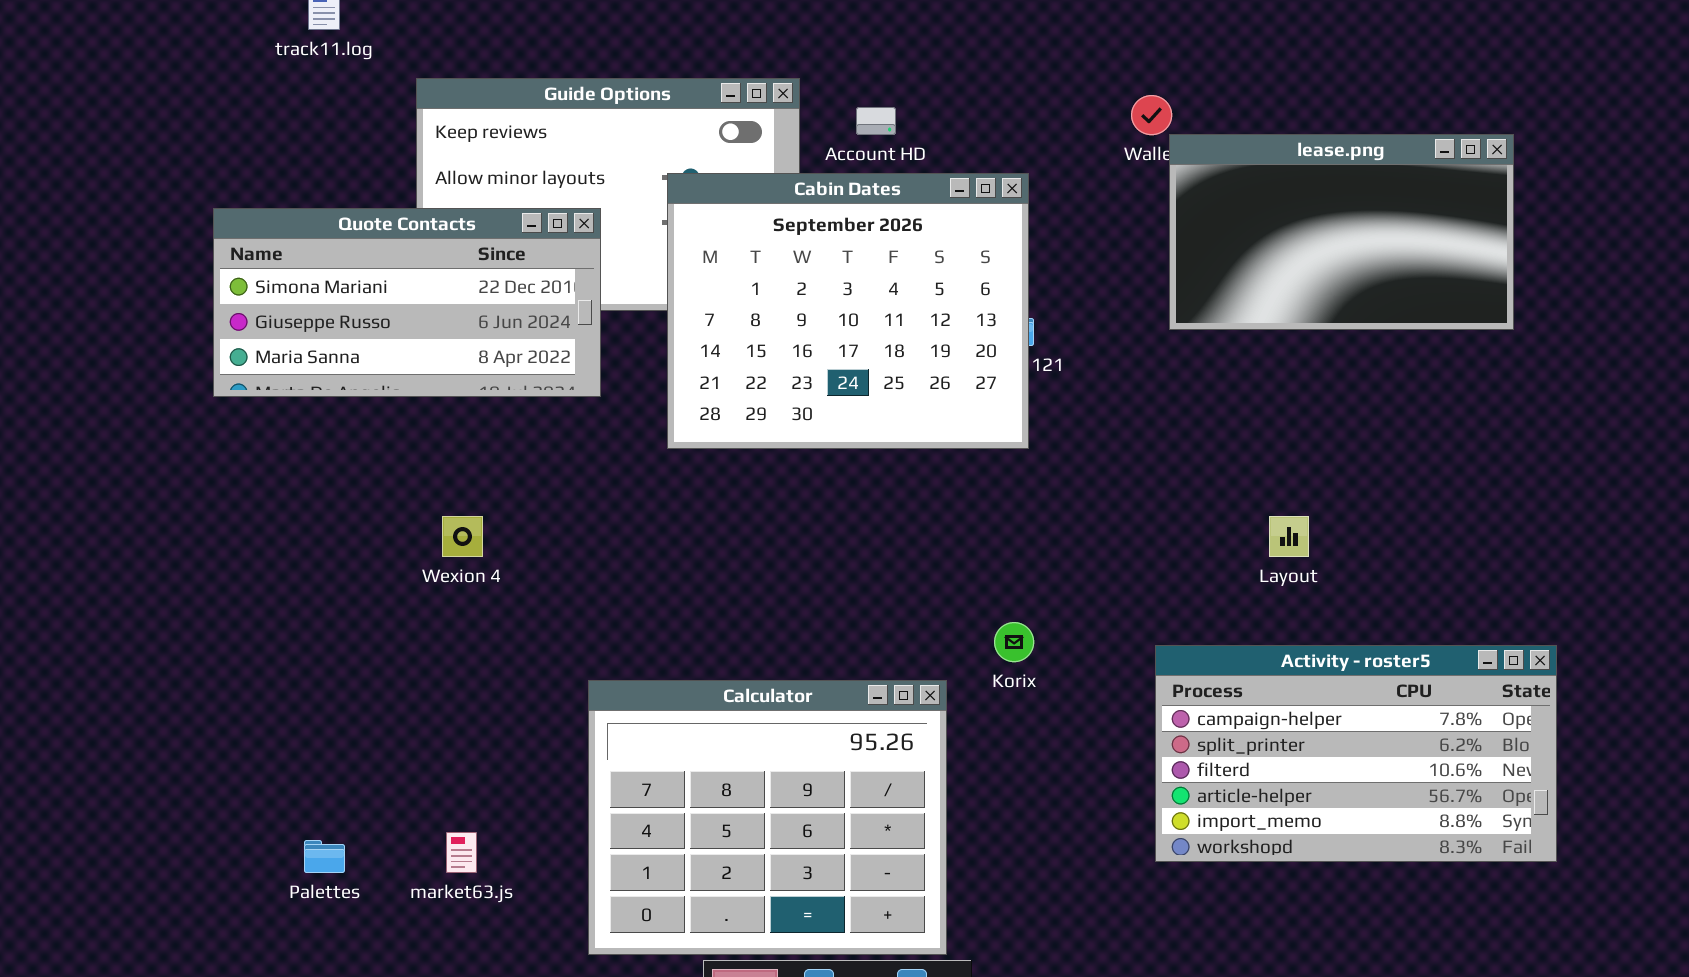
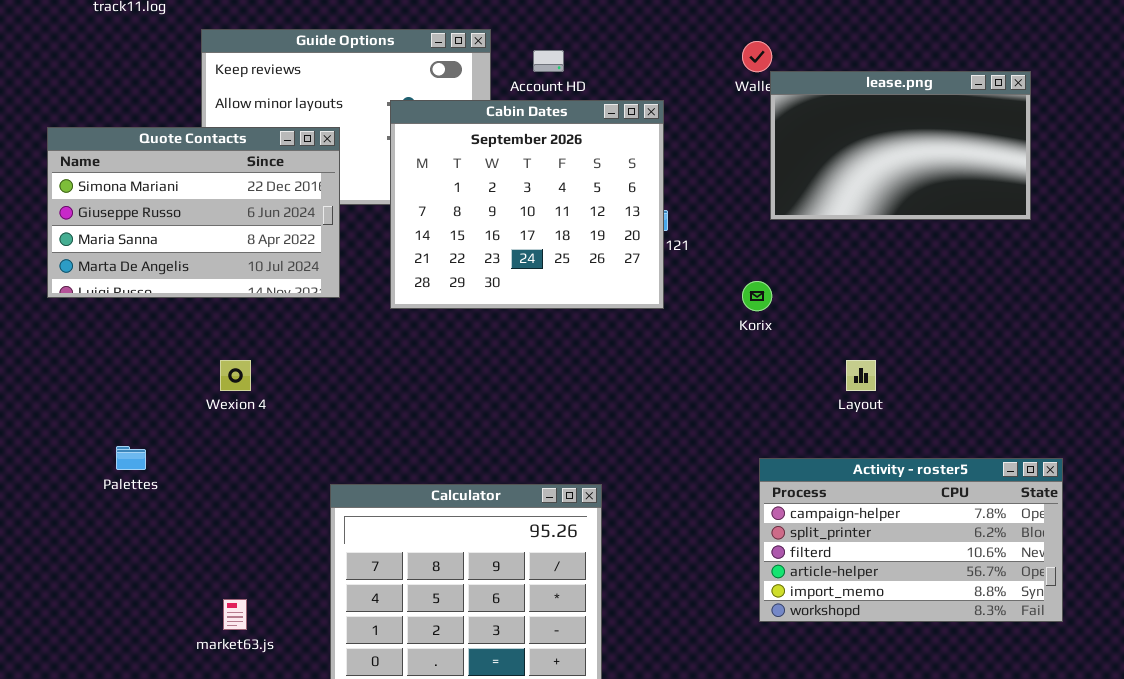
Quote Contacts: [213,208,601,397] -> [47,127,340,298], resized
Korix: [994,622,1034,662] -> [742,281,772,311], moved
Palettes: [304,840,345,873] -> [116,446,146,470], moved

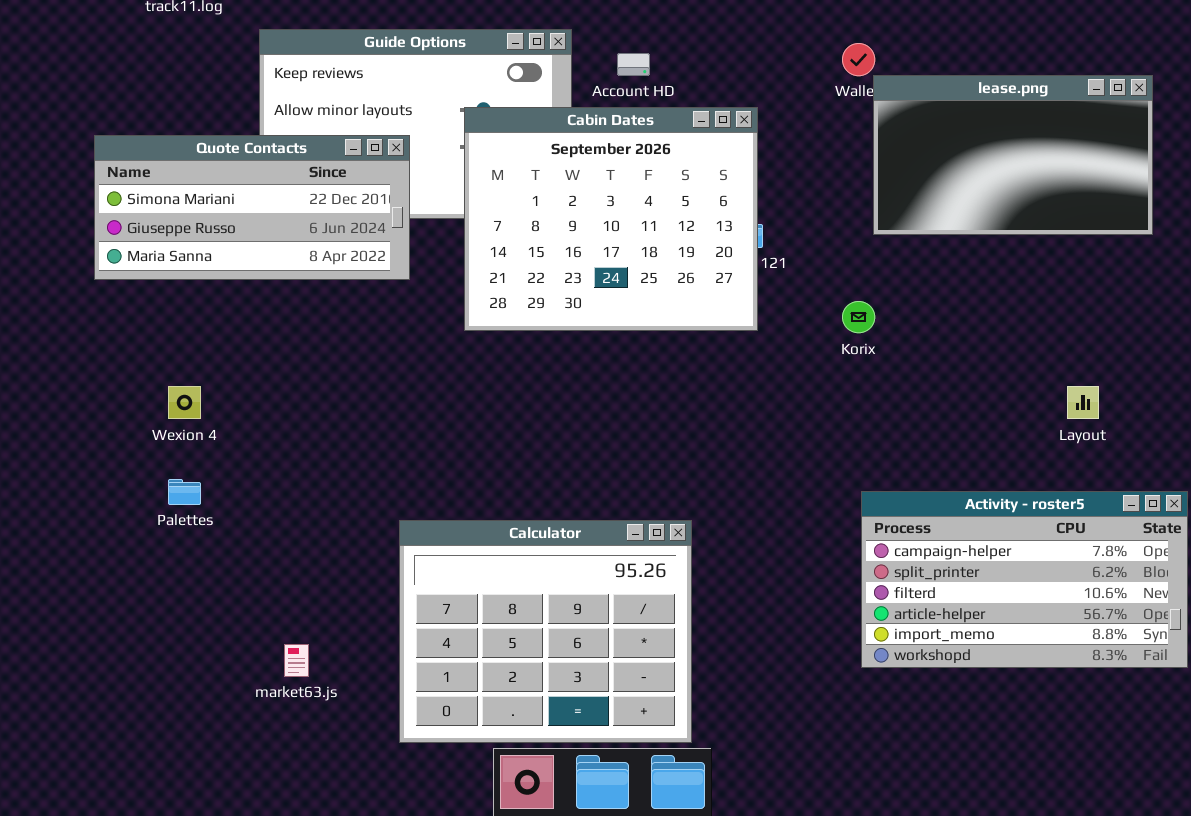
Quote Contacts: [47,127,340,298] -> [94,135,410,280], resized
Wexion 4: [220,360,251,391] -> [168,386,201,419], moved
Layout: [846,360,876,391] -> [1067,386,1099,419], moved

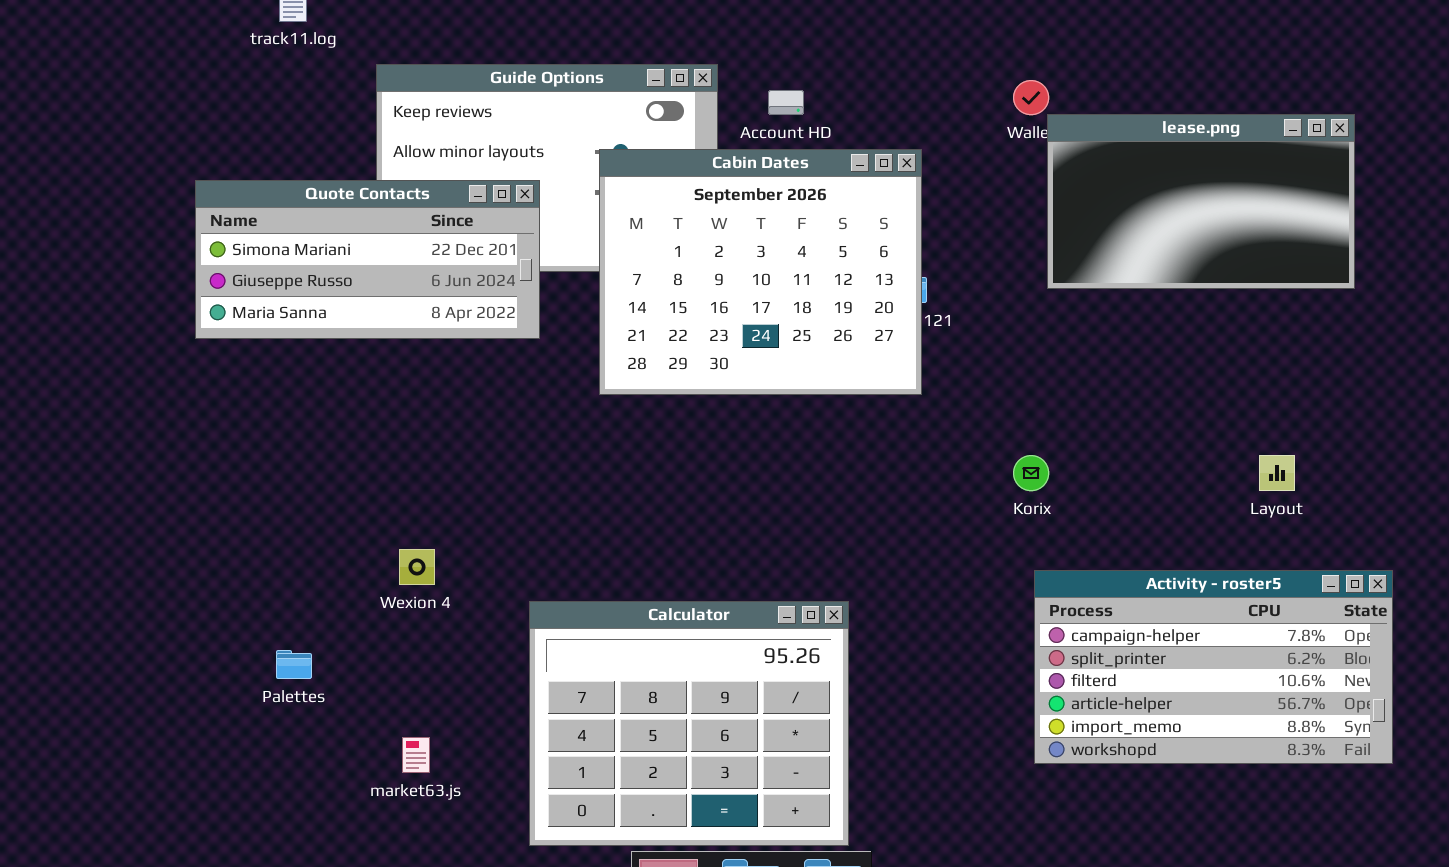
Korix: [842,301,875,333] -> [1013,455,1049,491], moved
Wexion 4: [168,386,201,419] -> [399,549,435,585], moved
Palettes: [168,479,201,505] -> [276,650,312,679], moved

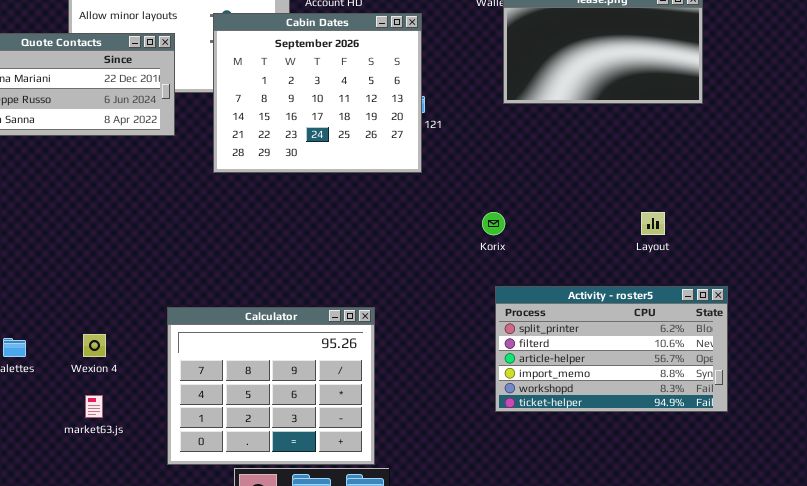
Wexion 4: [399,549,435,585] -> [83,334,106,357], moved
Activity - roster5: [1034,570,1393,764] -> [495,286,728,412], scrolled down 1 row

